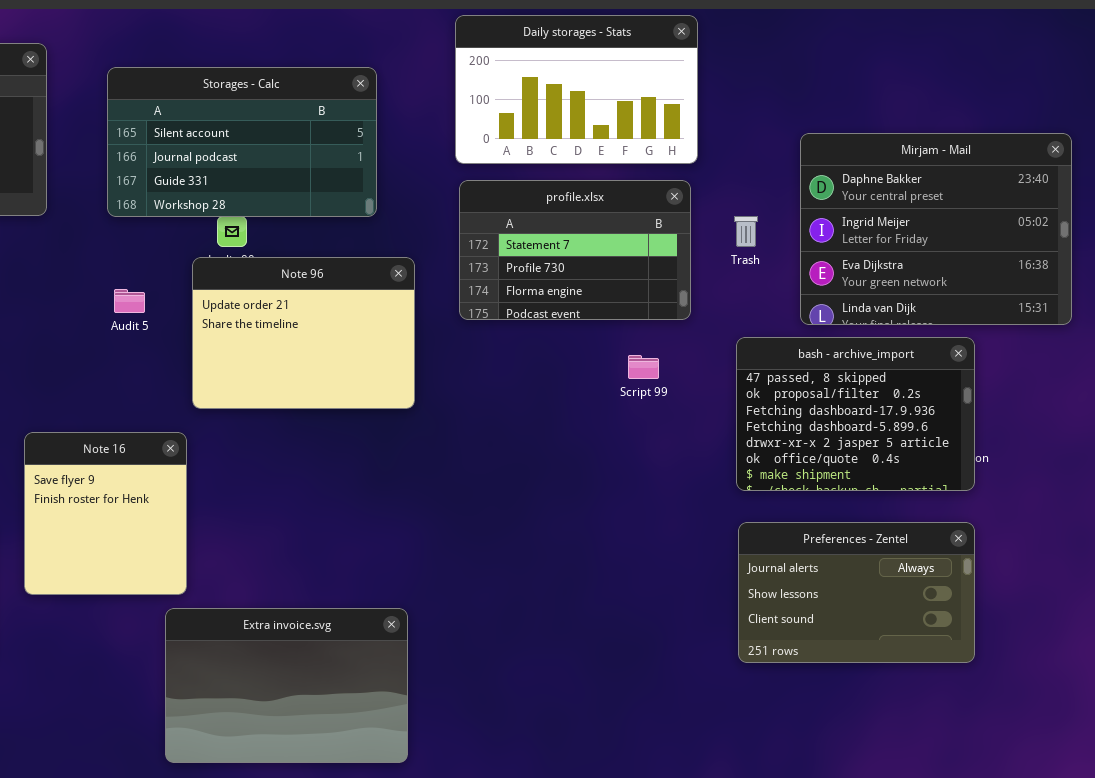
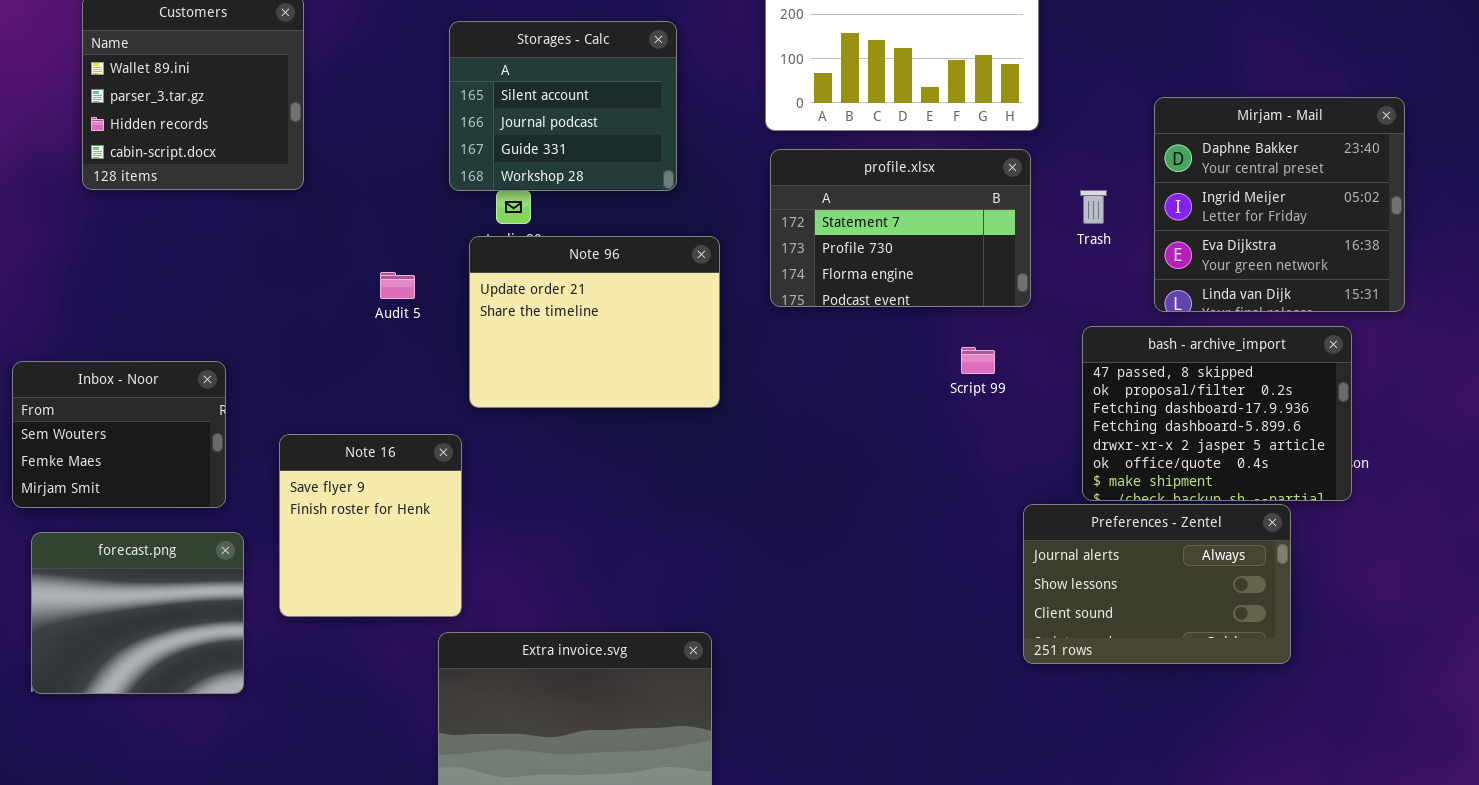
Storages - Calc: [107,67,377,217] -> [449,21,677,191], resized
Mirjam - Mail: [800,133,1072,325] -> [1154,97,1405,312], resized
Preferences - Zentel: [738,522,975,663] -> [1023,504,1291,664], moved

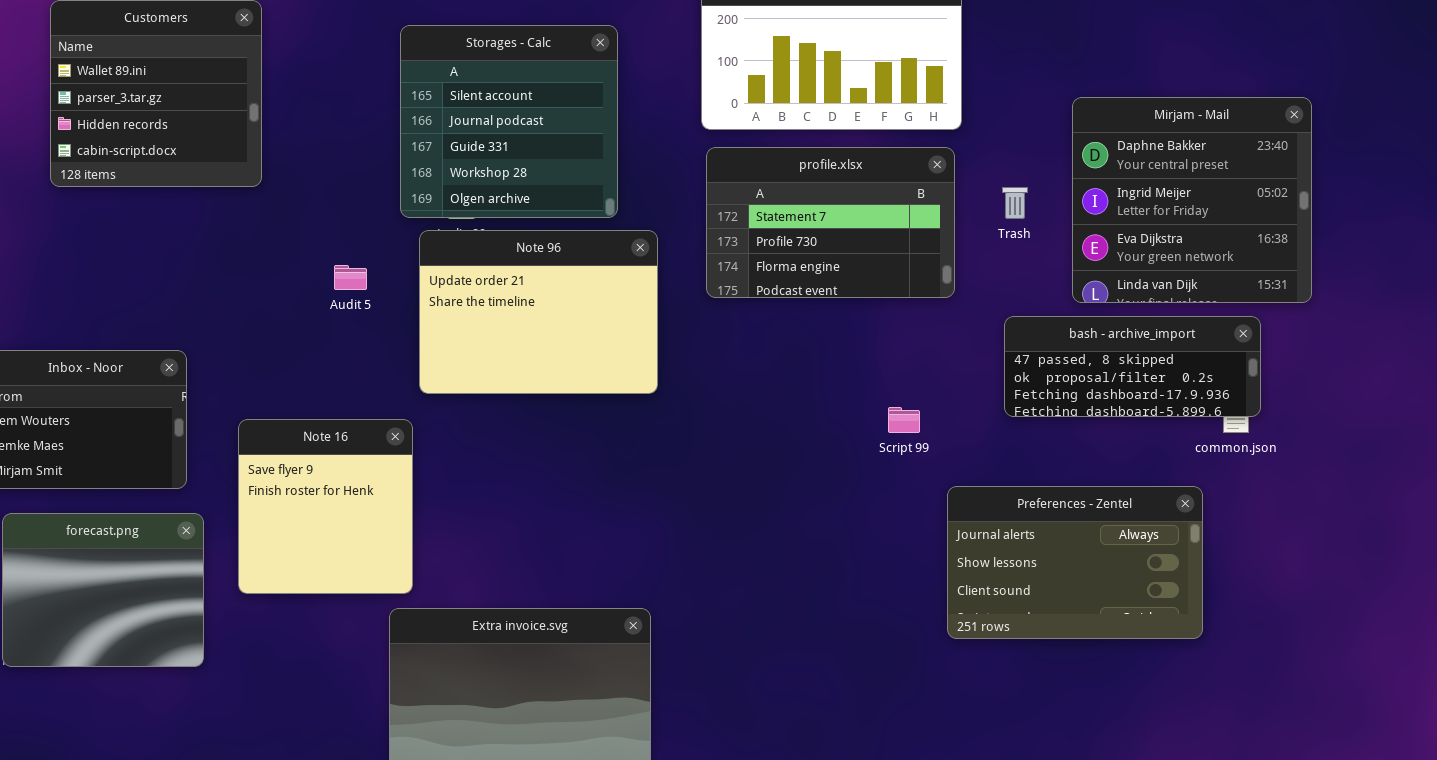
Storages - Calc: [449,21,677,191] -> [400,25,618,218], resized
bash - archive_import: [1082,326,1352,501] -> [1004,316,1261,417], resized
Script 99: [961,347,995,374] -> [888,407,920,433], moved

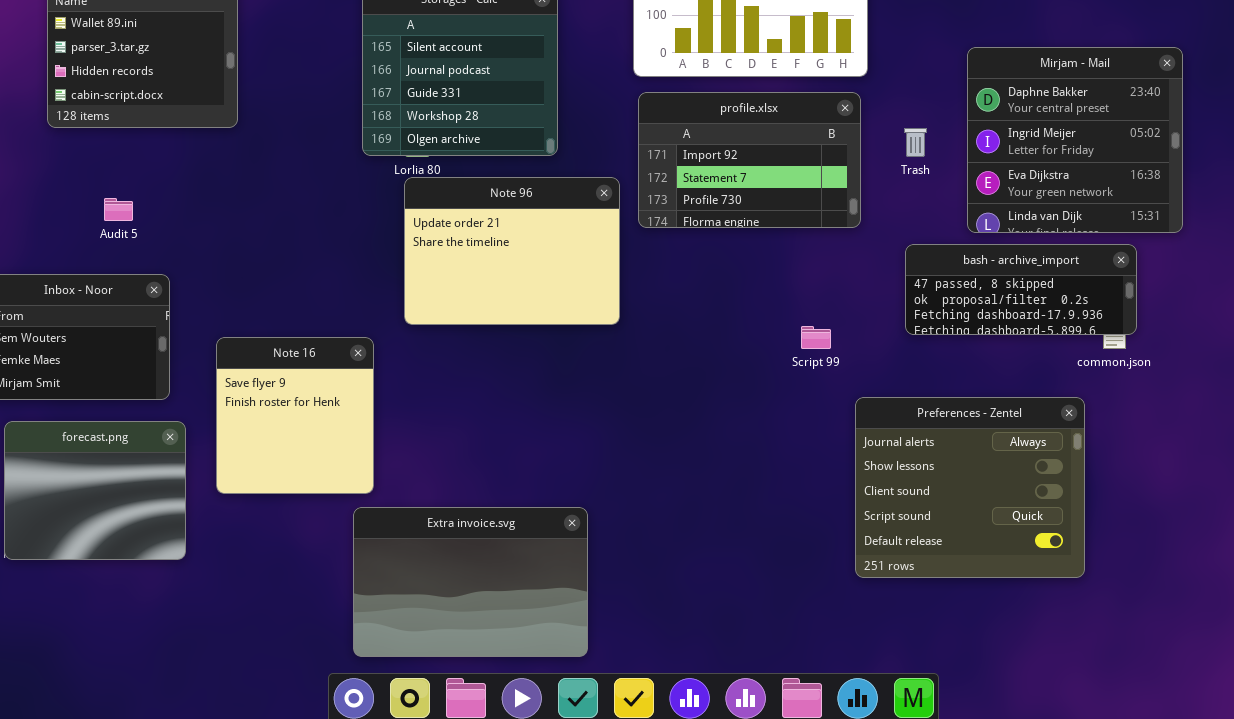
profile.xlsx: [706,147,955,298] -> [638,92,861,228], scrolled up 1 row
Note 96: [419,230,658,394] -> [404,177,620,325], moved
Audit 5: [334,265,367,290] -> [104,198,133,221], moved
Preferences - Zentel: [947,486,1203,639] -> [855,397,1085,578], resized

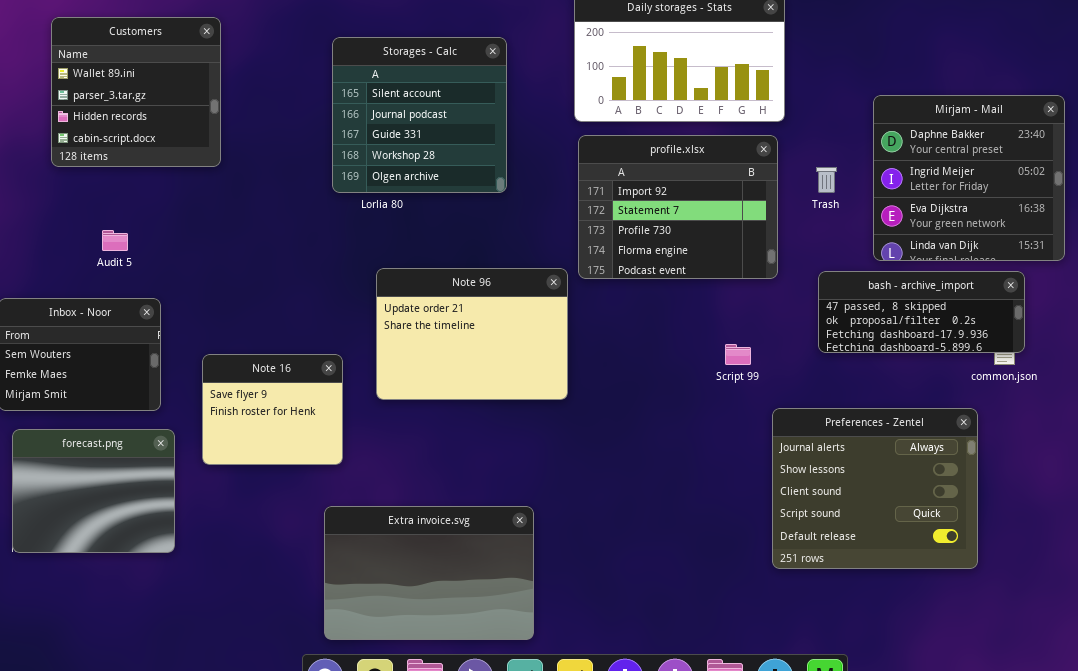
profile.xlsx: [638,92,861,228] -> [578,135,778,279], resized
Note 96: [404,177,620,325] -> [376,268,568,400], moved
Note 16: [216,337,374,494] -> [202,354,343,465], resized

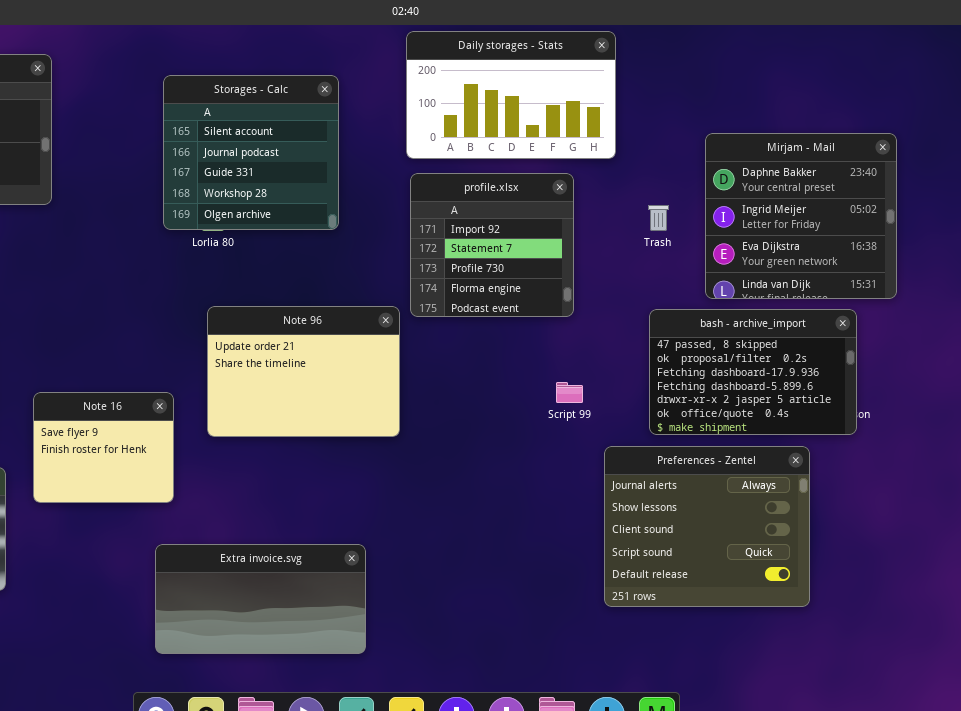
profile.xlsx: [578,135,778,279] -> [410,173,574,317], resized
bash - archive_import: [818,271,1025,353] -> [649,309,857,435], resized
Extra invoice.svg: [324,506,534,640] -> [155,544,366,654], resized

